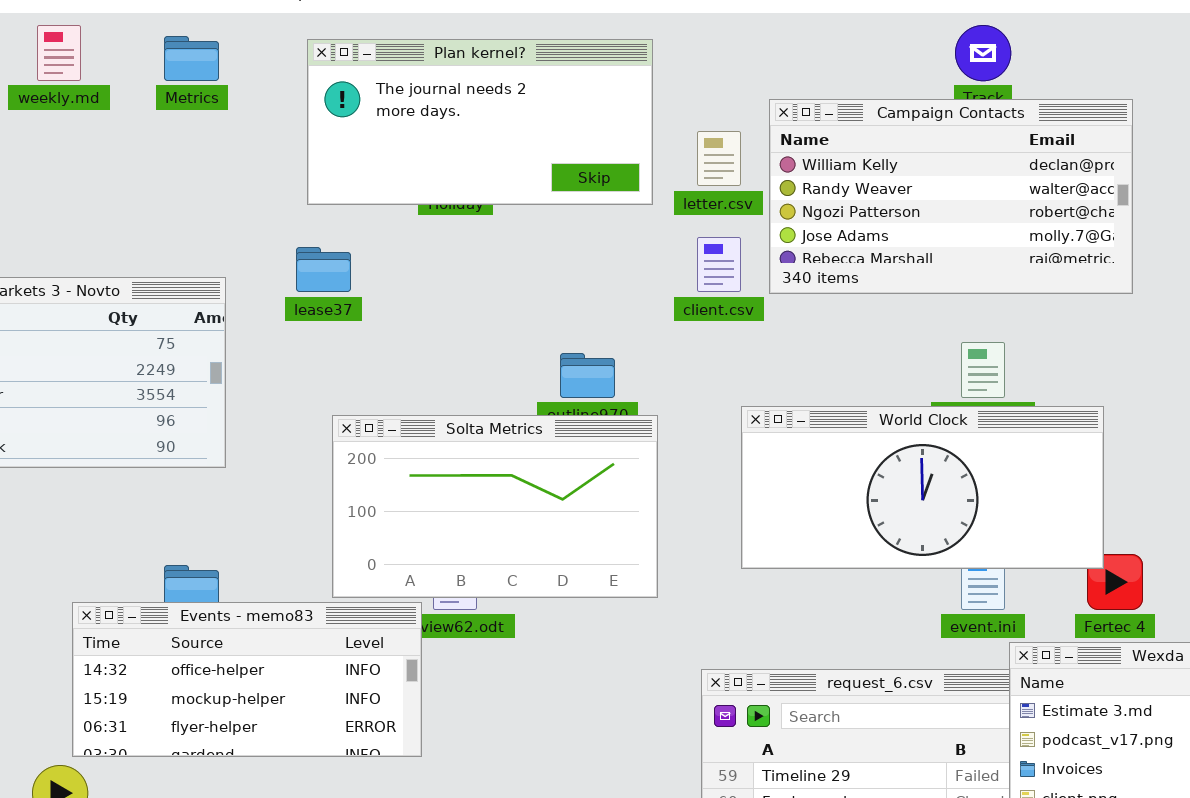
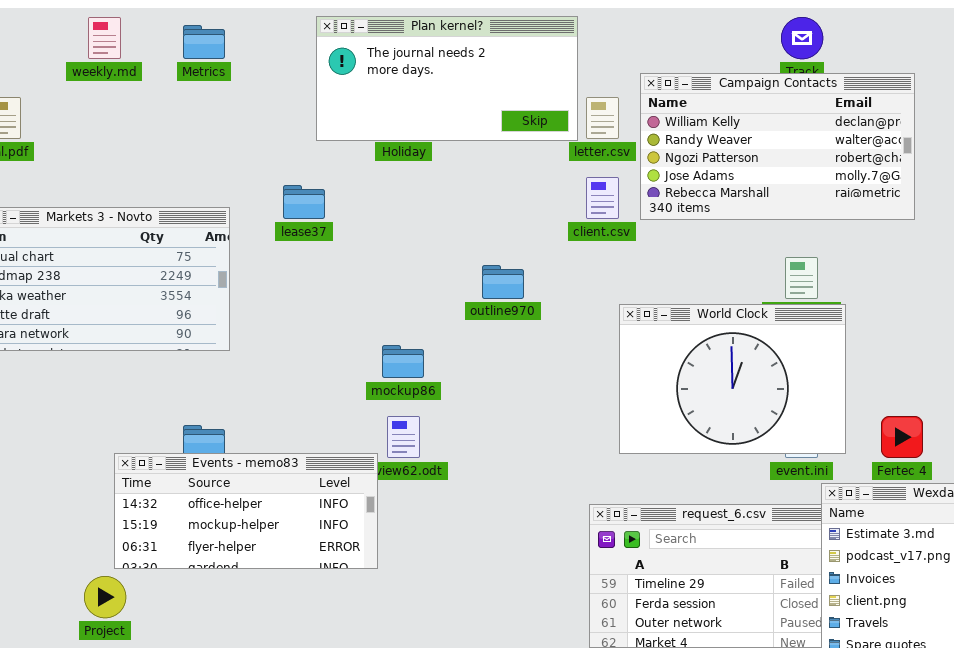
Plan kernel?: [307,39,653,205] -> [316,16,578,141], moved
World Clock: [741,406,1104,569] -> [619,304,846,454], resized
Solta Metrics: [332,415,658,598] -> none, closed

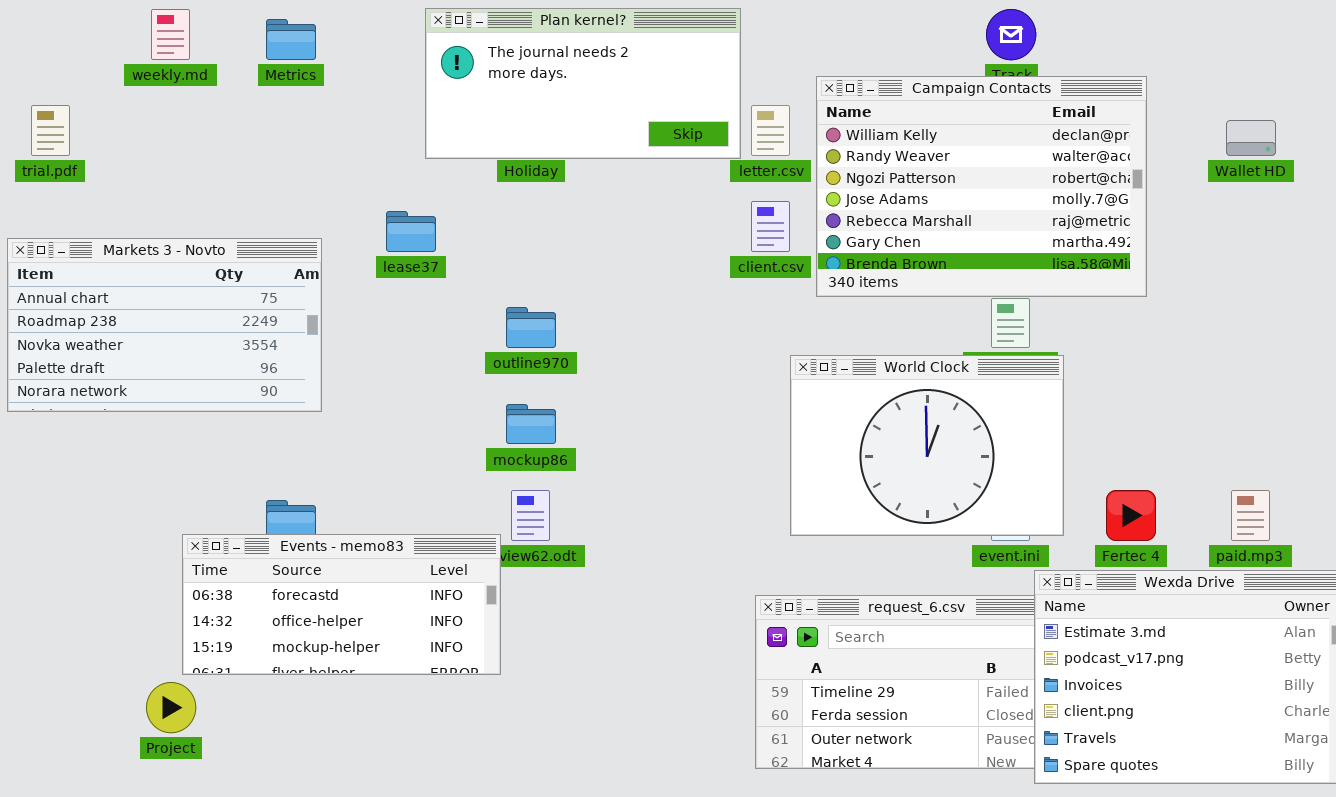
Campaign Contacts: [640,73,915,220] -> [816,76,1147,297], resized
outline970: [482,265,524,299] -> [506,307,556,348], moved
Events - memo83: [114,453,378,569] -> [182,534,501,675], scrolled up 1 row

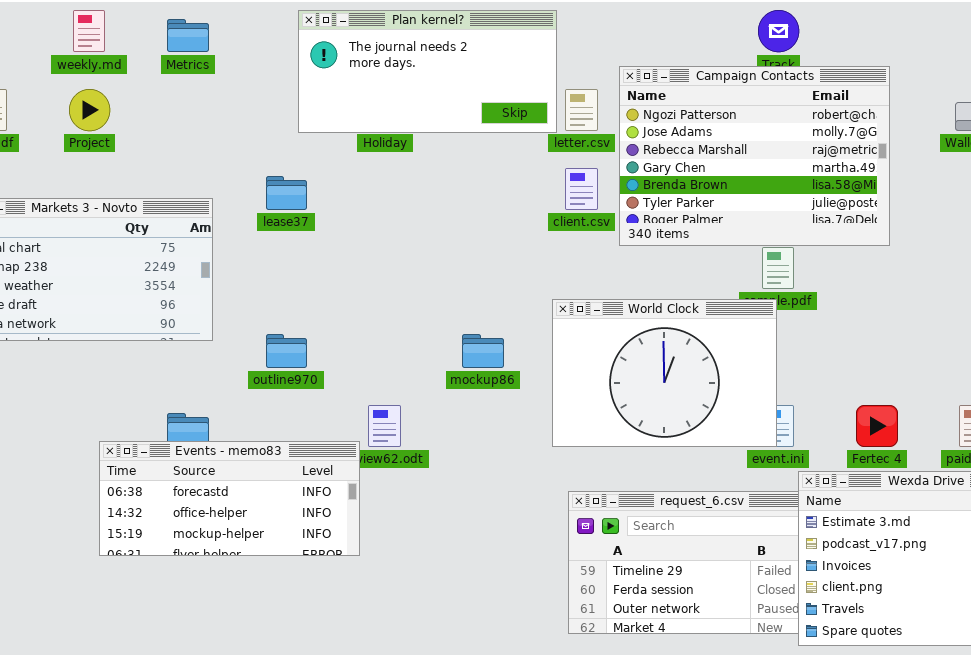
Campaign Contacts: [816,76,1147,297] -> [619,66,890,246], scrolled down 2 rows
outline970: [506,307,556,348] -> [266,334,307,368], moved
World Clock: [790,355,1064,536] -> [552,299,777,447], moved
mockup86: [506,404,556,444] -> [462,334,504,368], moved
Project: [146,682,196,733] -> [69,89,110,131], moved

